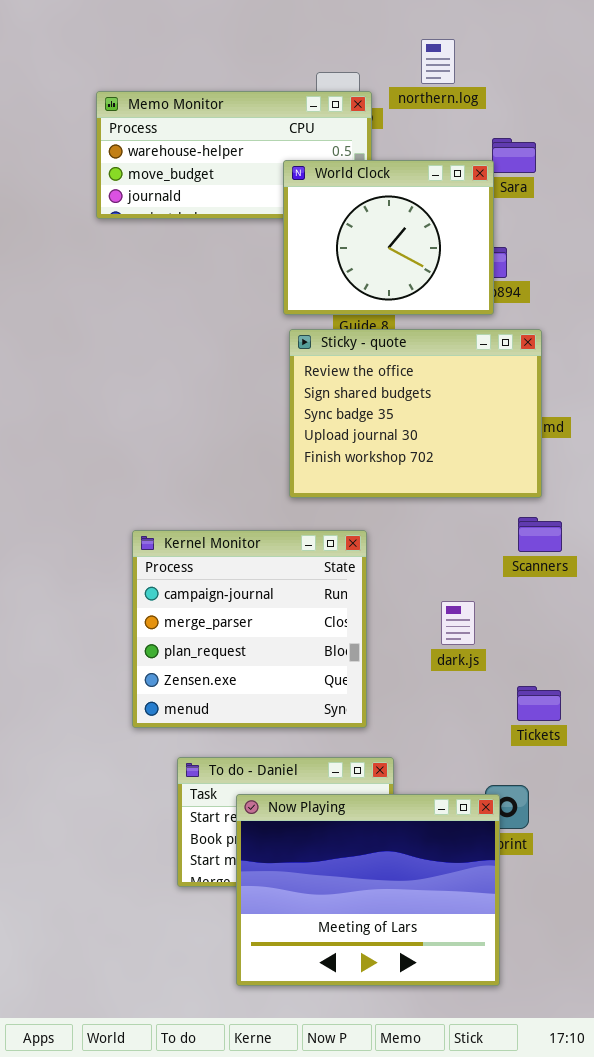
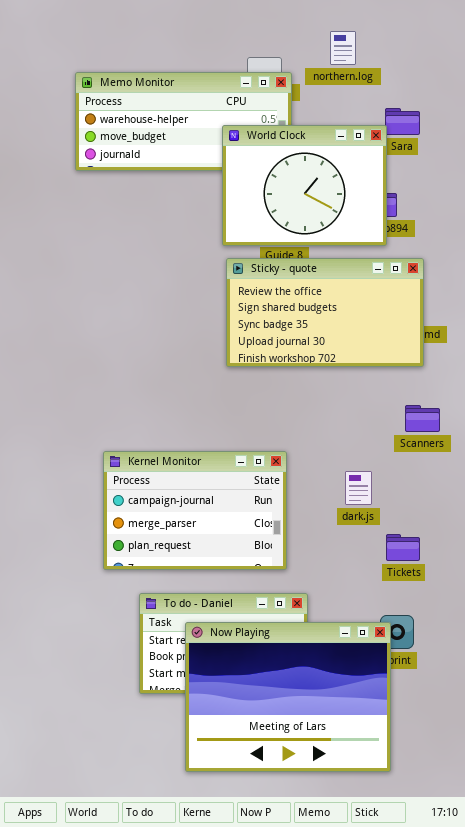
Sticky - quote: [289,329,542,498] -> [226,258,424,367], resized
Kernel Monitor: [132,530,367,728] -> [103,451,287,570], resized
Tickets: [517,686,561,721] -> [386,534,420,561], moved

